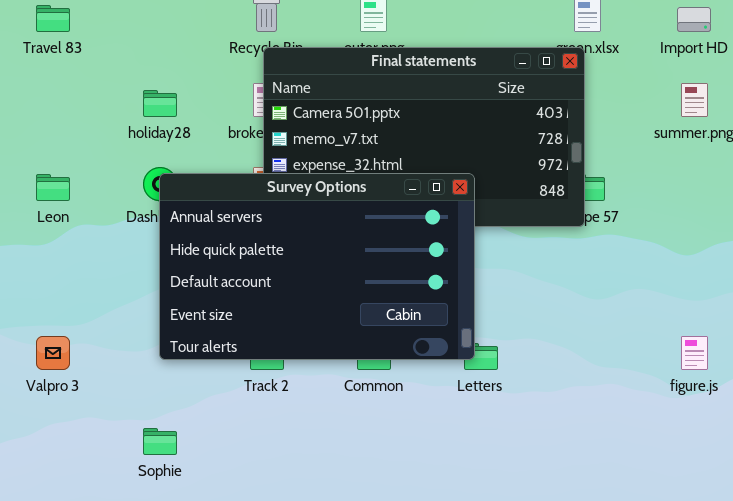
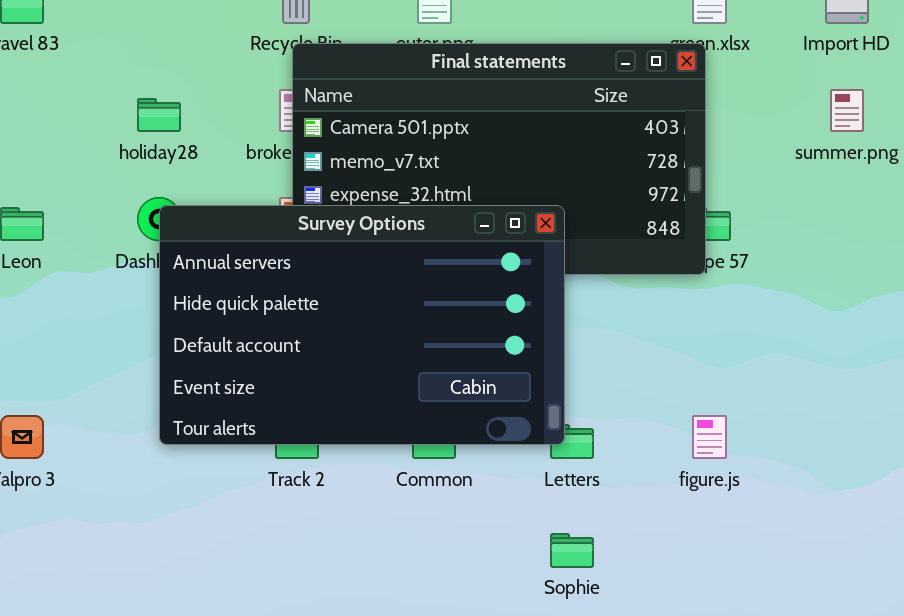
figure.js: [681,336,708,370] -> [692,415,727,459], moved
Sophie: [143,428,177,455] -> [550,533,594,568], moved

